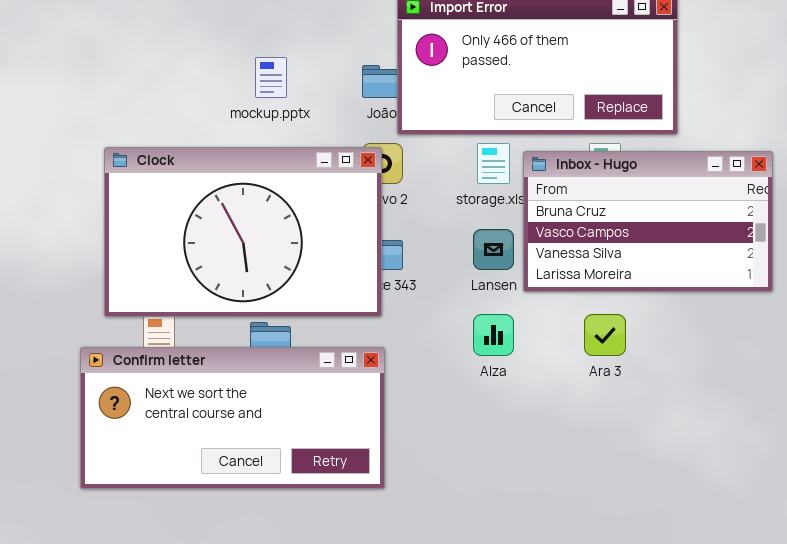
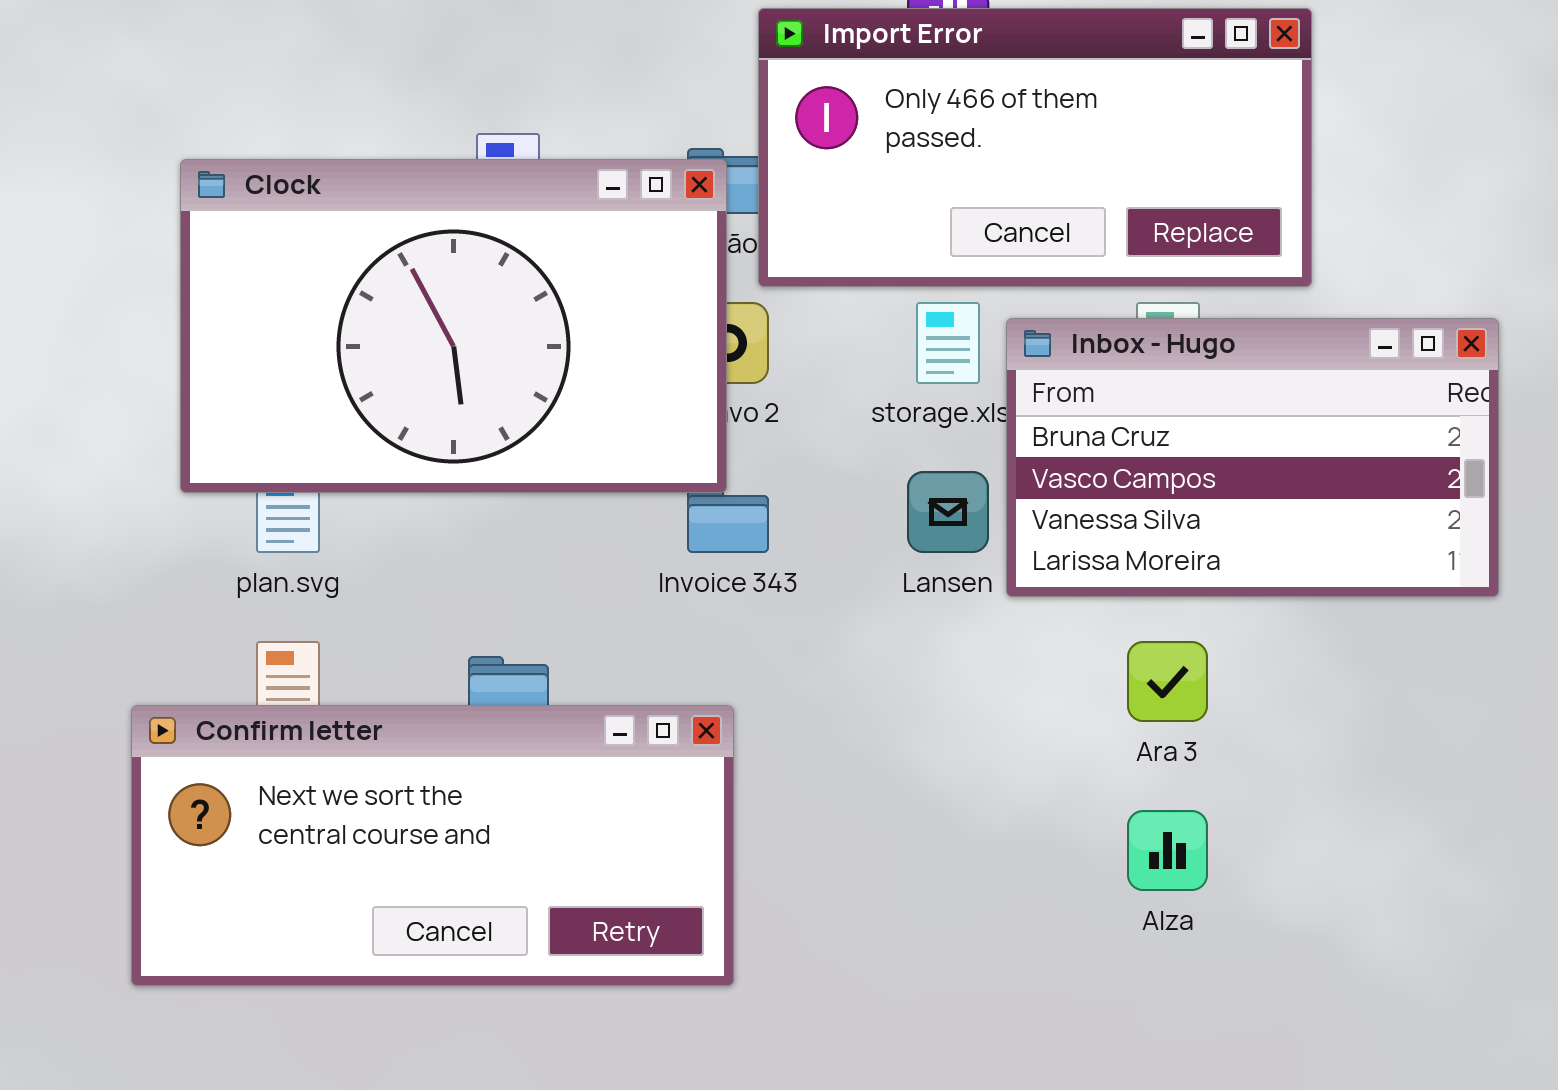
Clock: [104,147,382,317] -> [180,159,727,493], moved
Alza: [473,314,514,356] -> [1127,810,1208,891], moved

